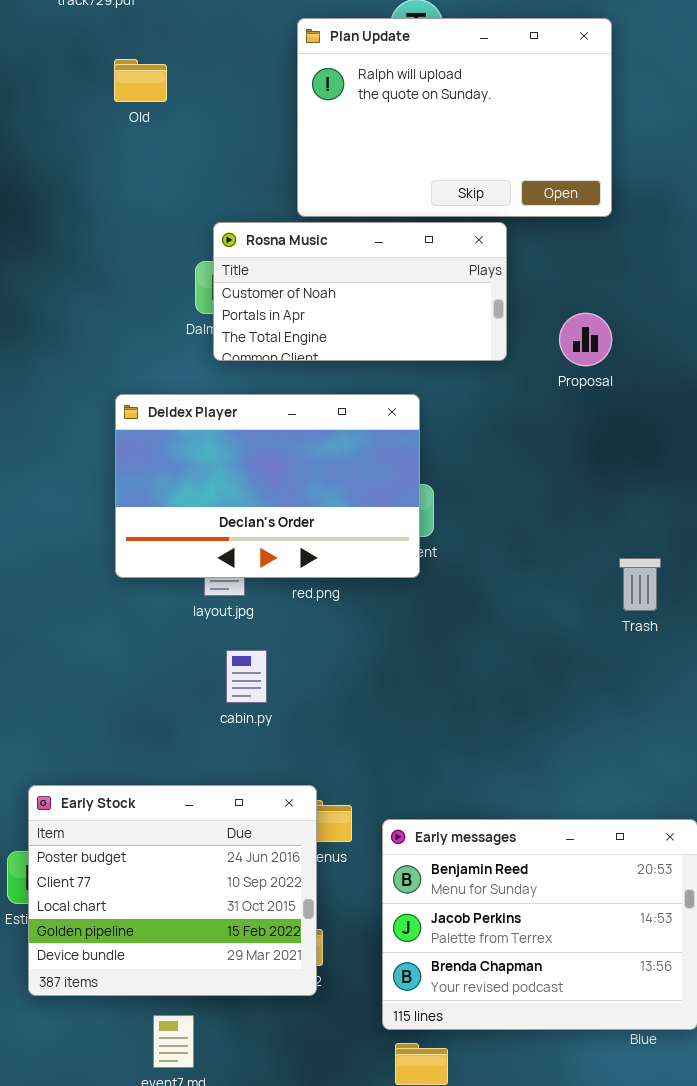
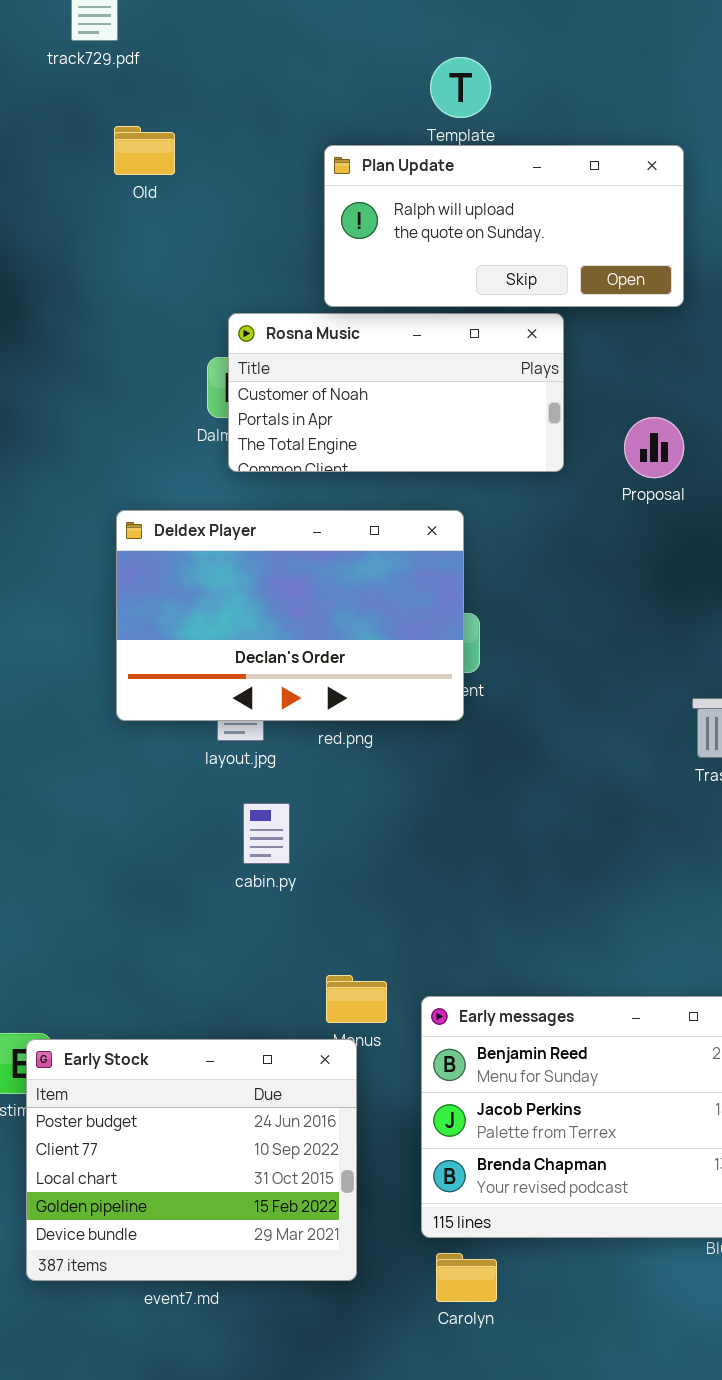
Plan Update: [297,18,612,217] -> [324,145,684,307], resized
Early Stock: [28,785,317,996] -> [26,1039,357,1281], moved

